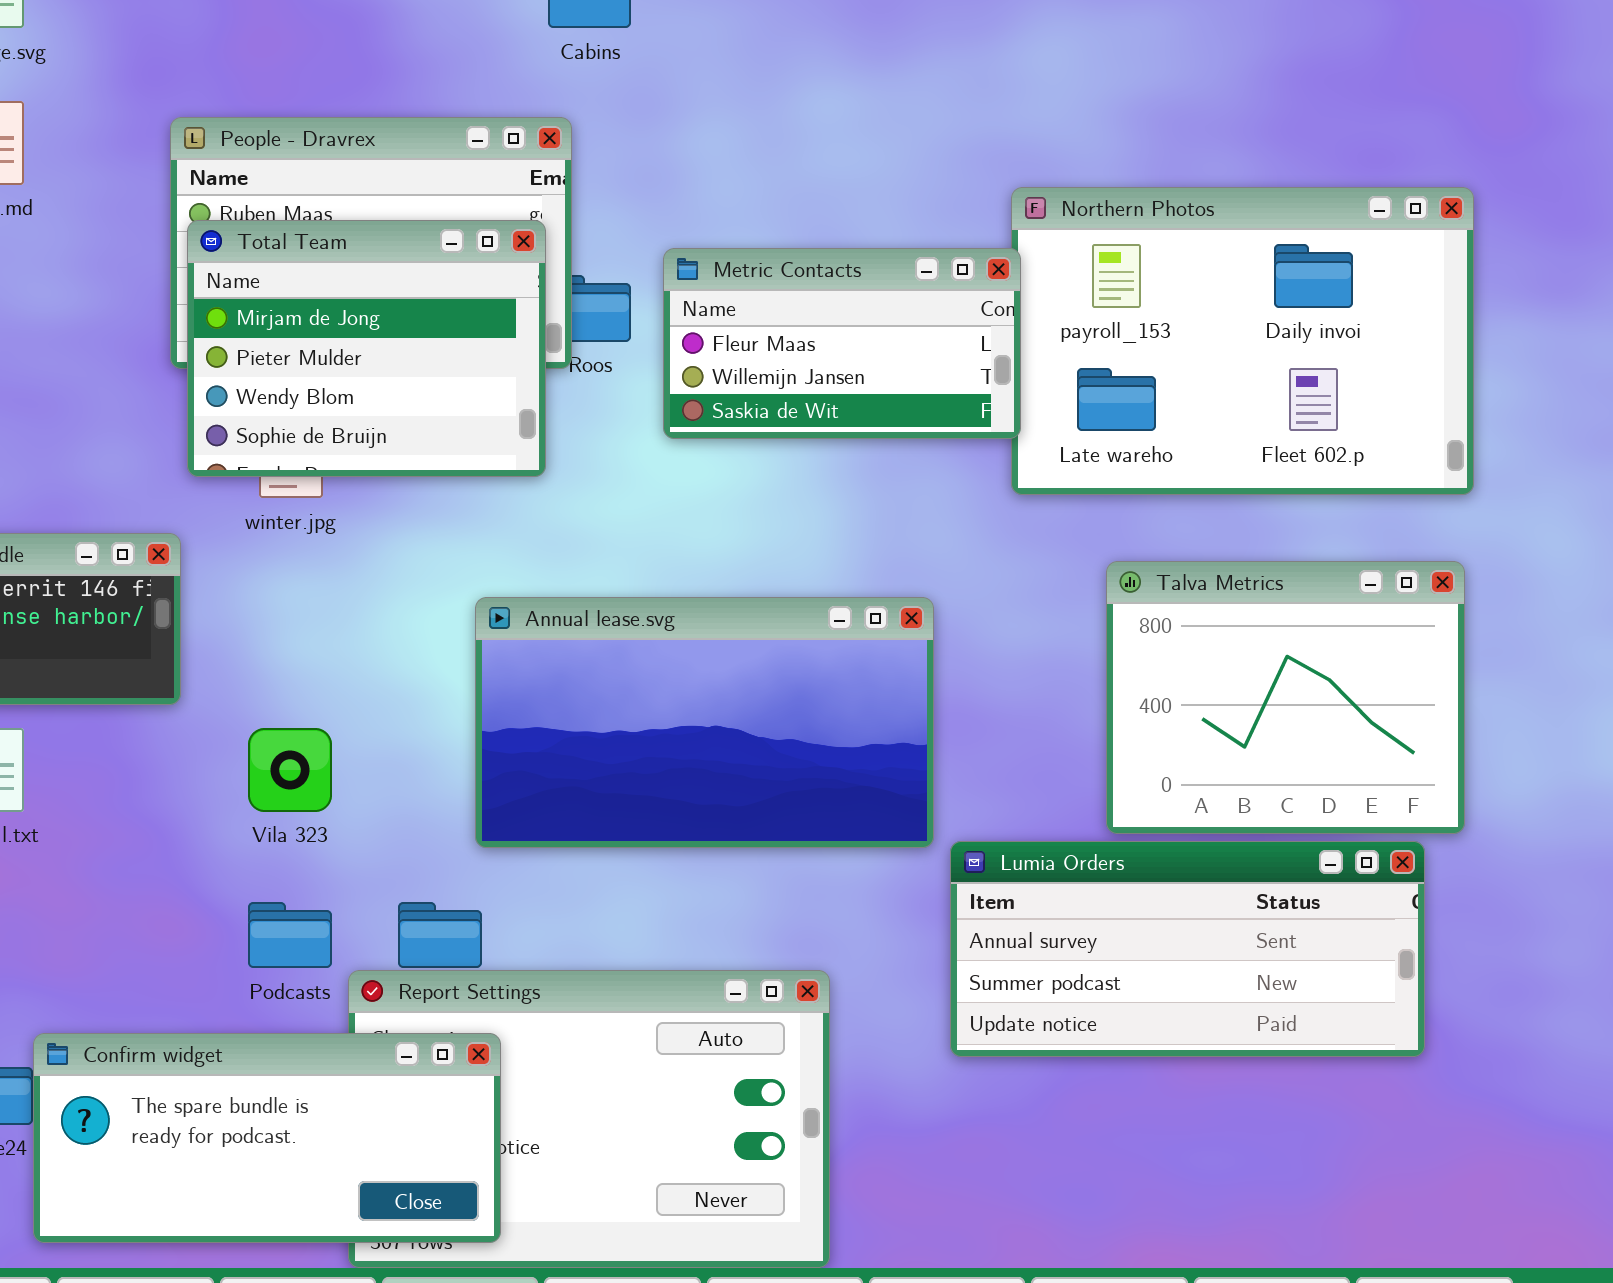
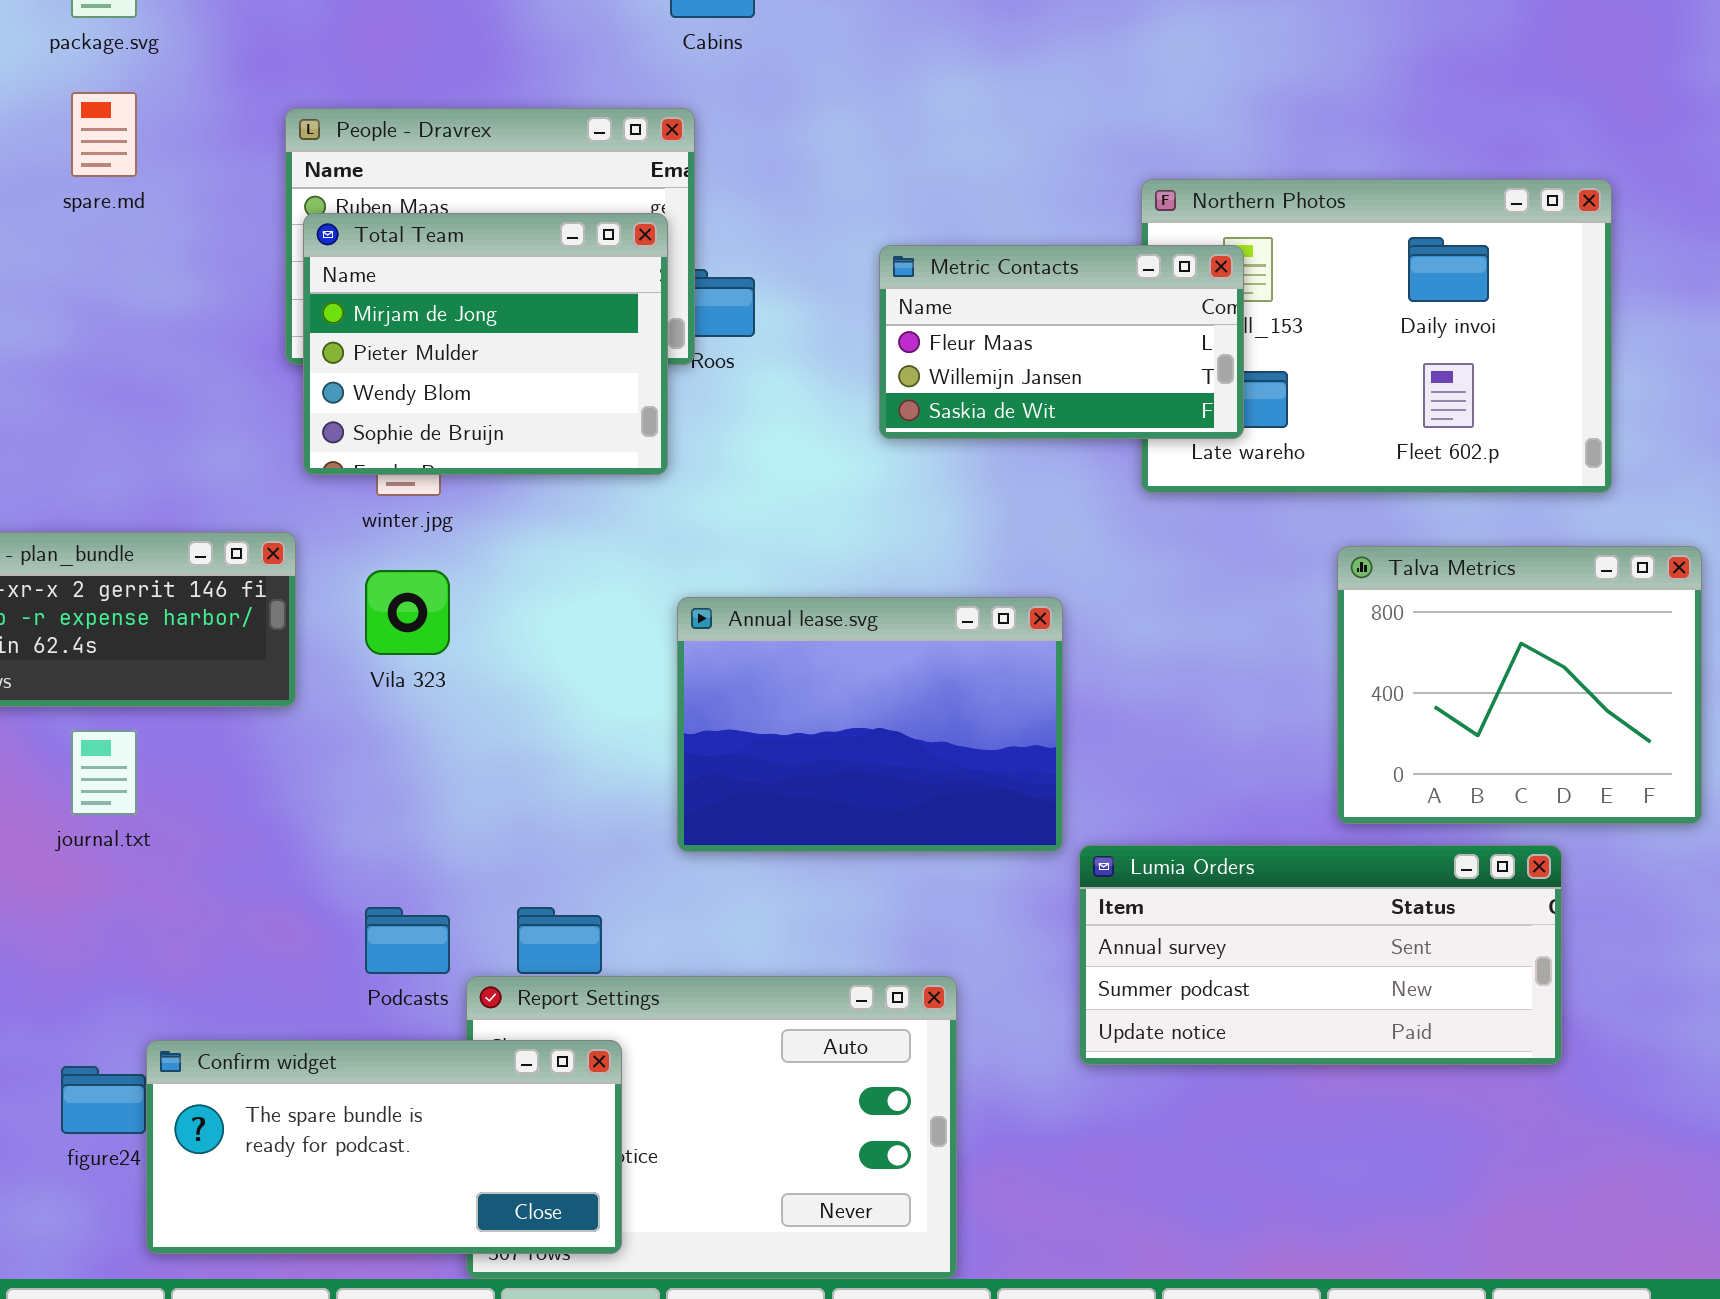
Metric Contacts: [663,248,1021,439] -> [879,245,1244,439], moved
Talva Metrics: [1106,561,1465,834] -> [1337,546,1702,824], moved
Annual lease.svg: [475,597,934,848] -> [677,597,1063,852], resized
Vila 323: [248,728,332,812] -> [365,570,450,655], moved

